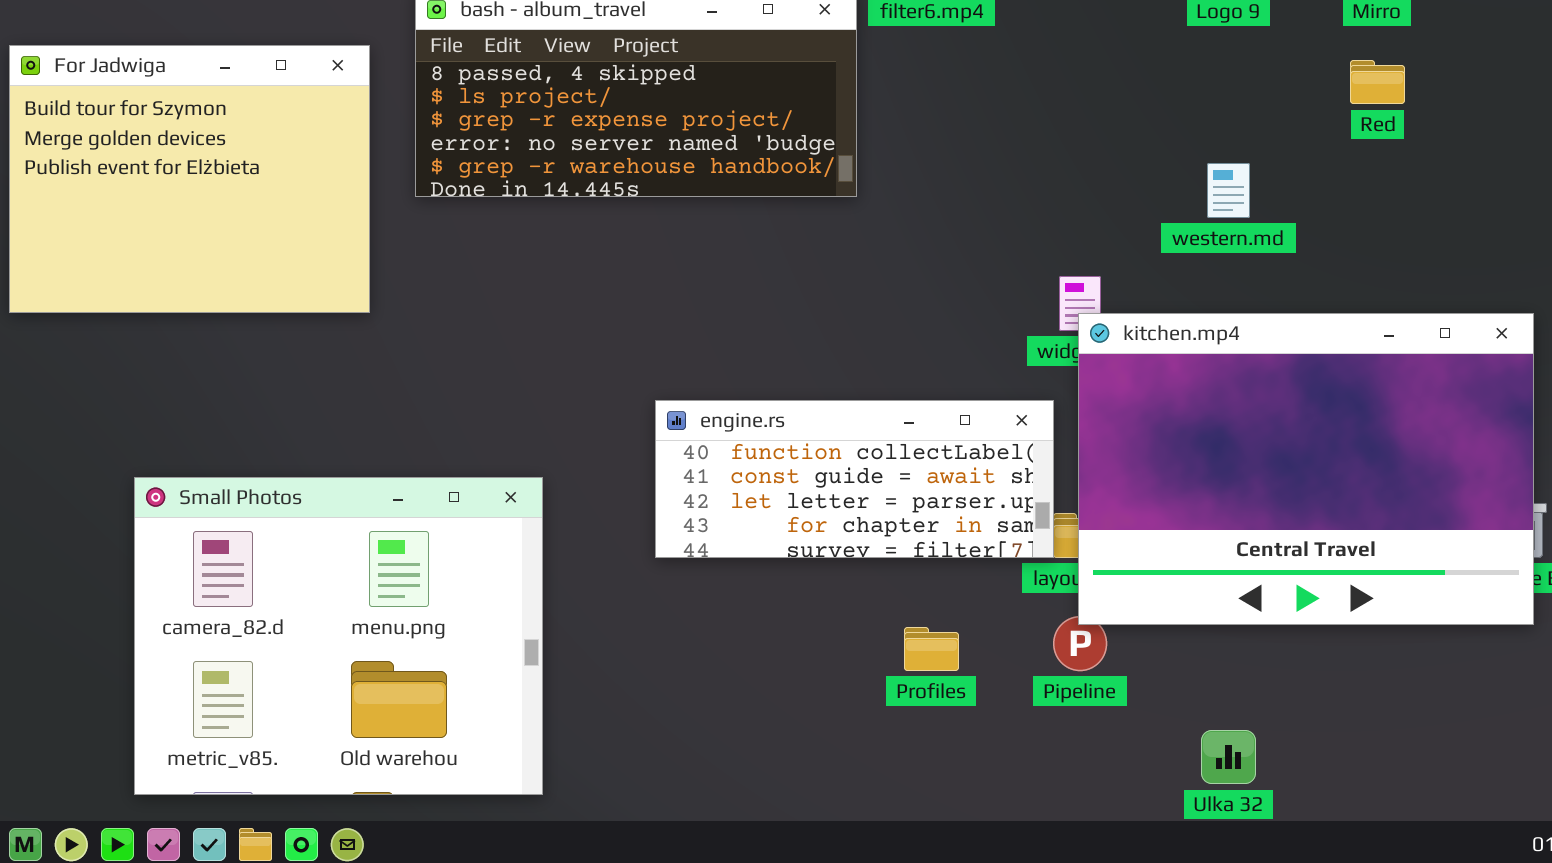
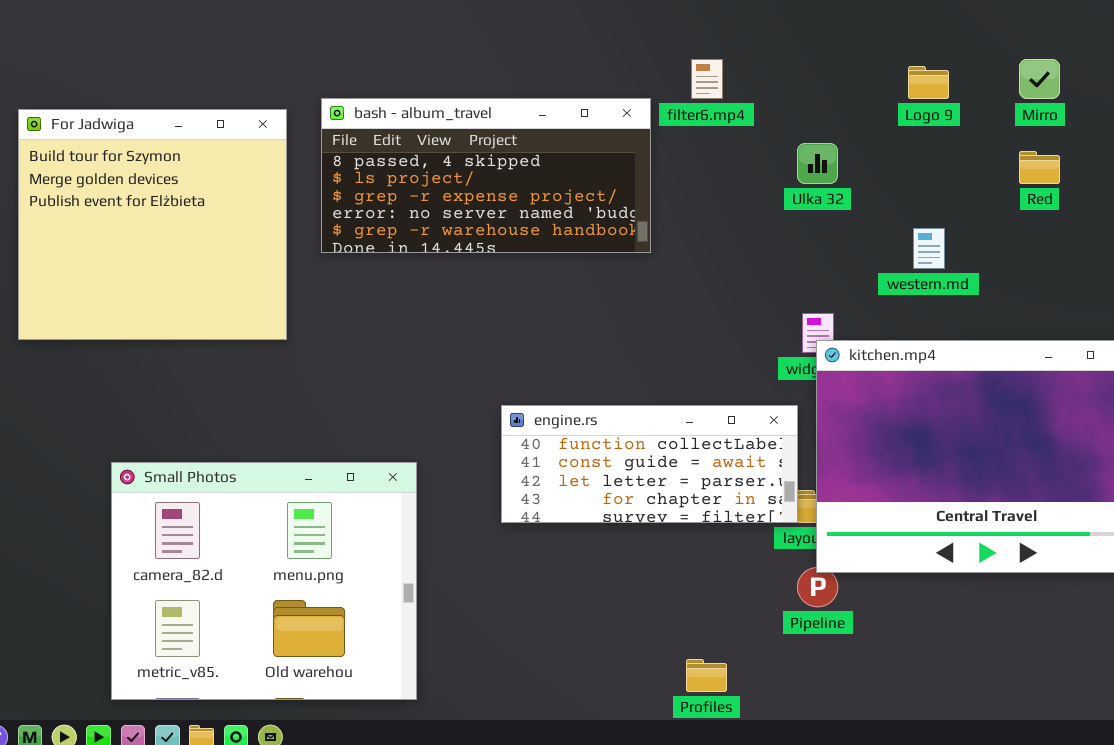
For Jadwiga: [9,45,370,313] -> [18,109,287,340], resized
Profiles: [904,627,959,671] -> [686,659,727,692], moved
Ulka 32: [1201,730,1256,784] -> [797,143,838,184], moved

